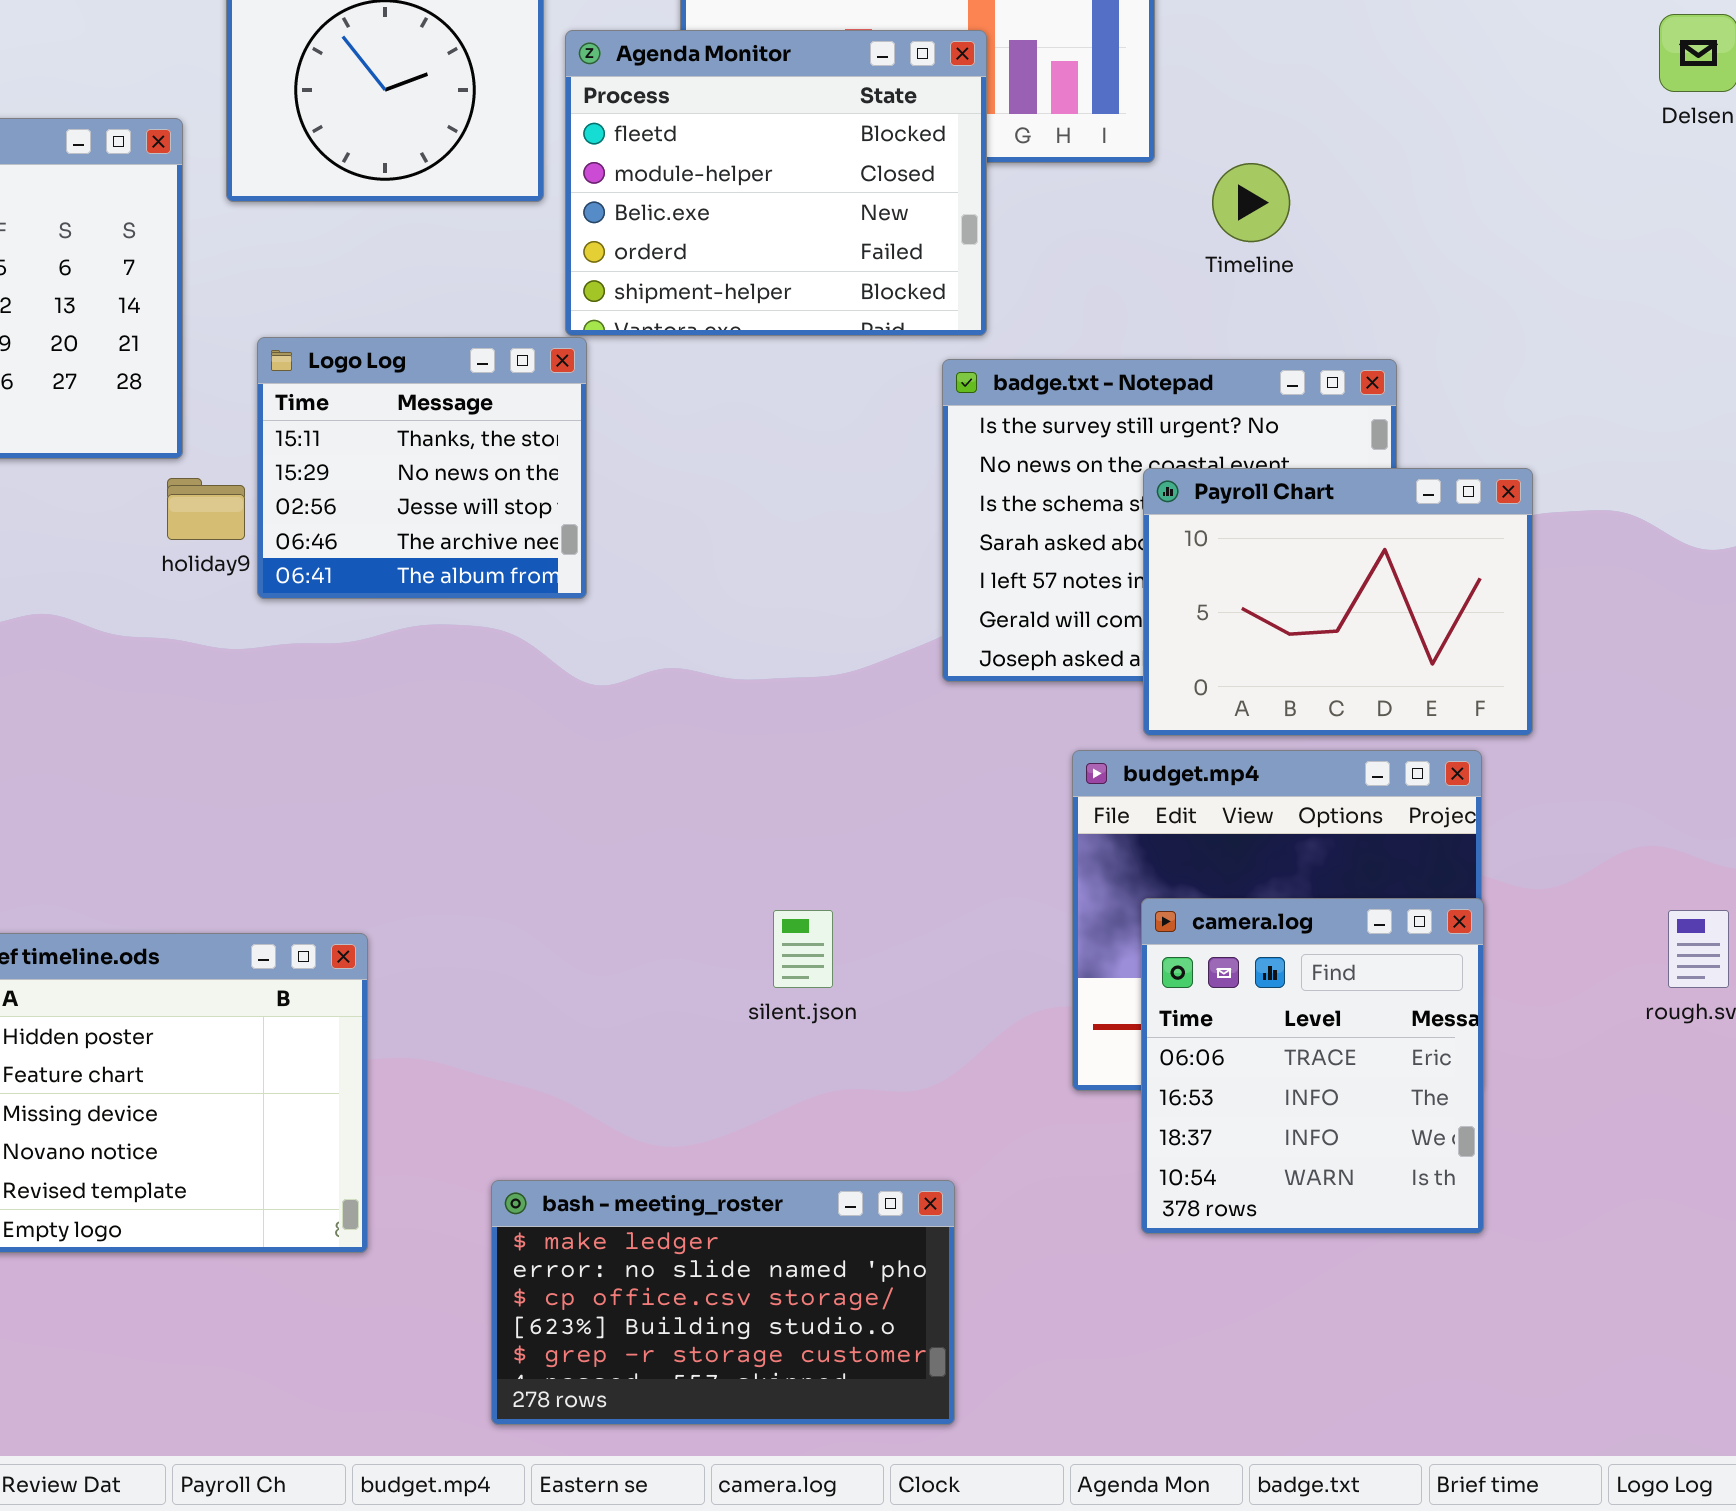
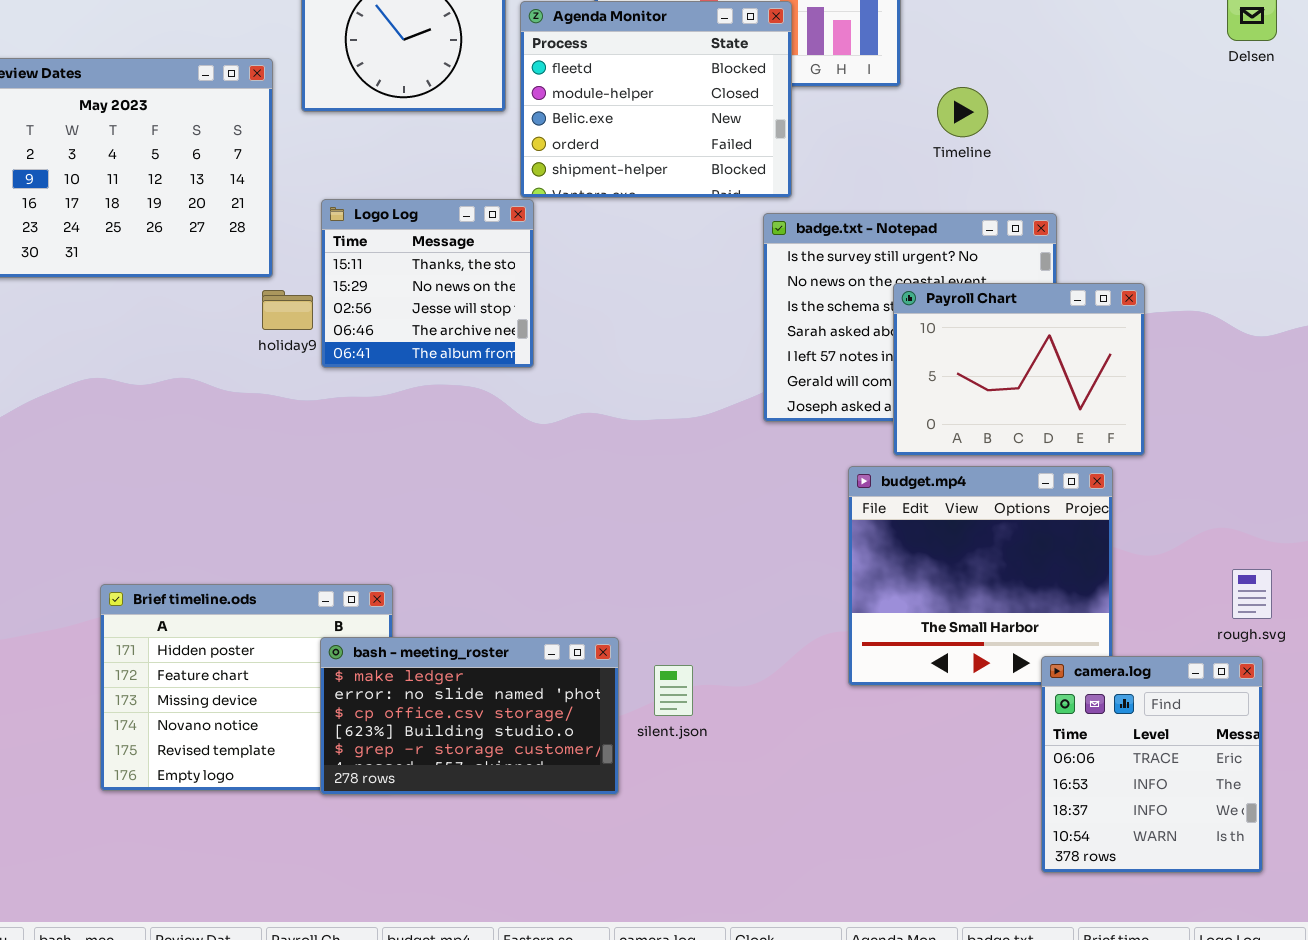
camera.log: [1141,898,1484,1234] -> [1041,656,1263,873], moved
silent.json: [773,910,833,988] -> [654,665,693,716], moved
bash - meeting_roster: [491,1180,955,1425] -> [320,637,619,795], moved

